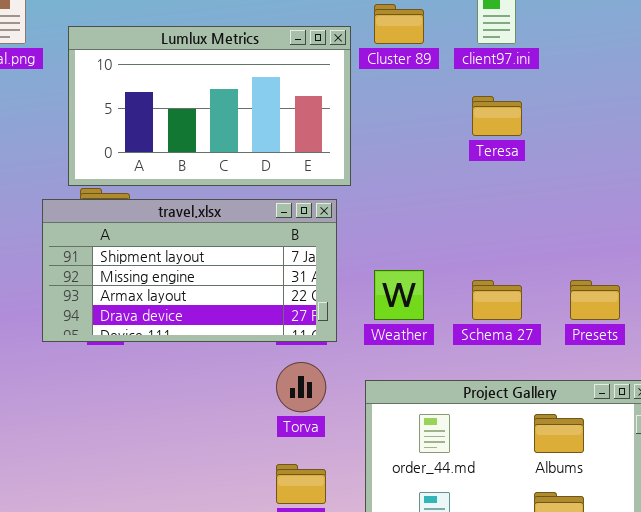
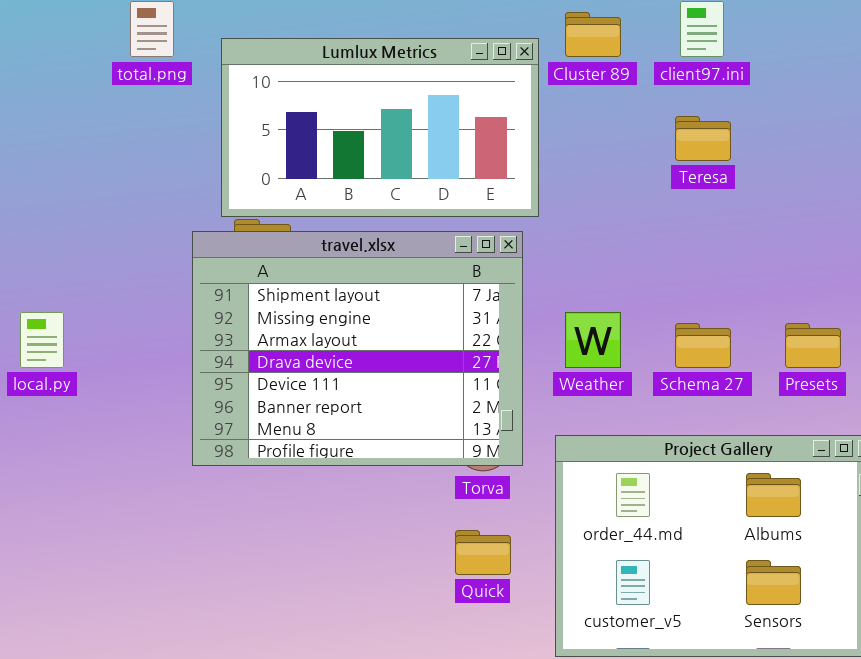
travel.xlsx: [42,199,337,342] -> [192,231,523,466], resized

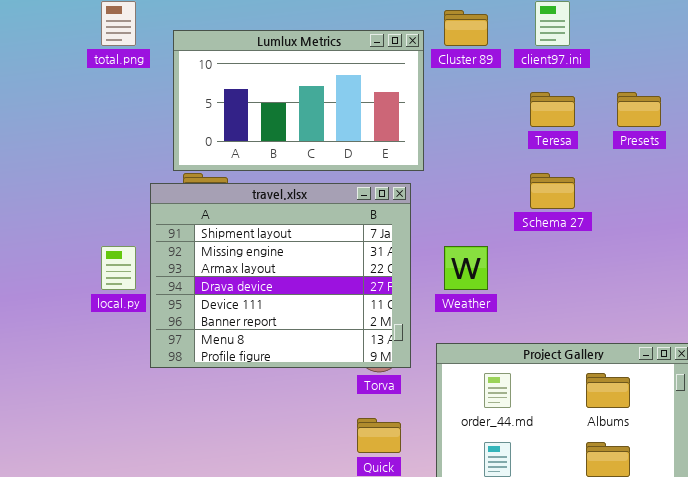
local.py: [20,312,64,368] -> [101,246,136,290], moved
Schema 27: [675,323,731,368] -> [530,173,575,209], moved
Presets: [785,323,841,368] -> [617,92,661,127], moved

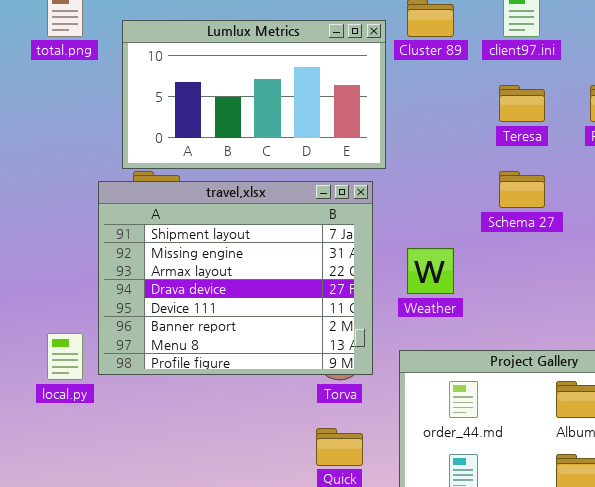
local.py: [101,246,136,290] -> [47,333,83,380], moved

